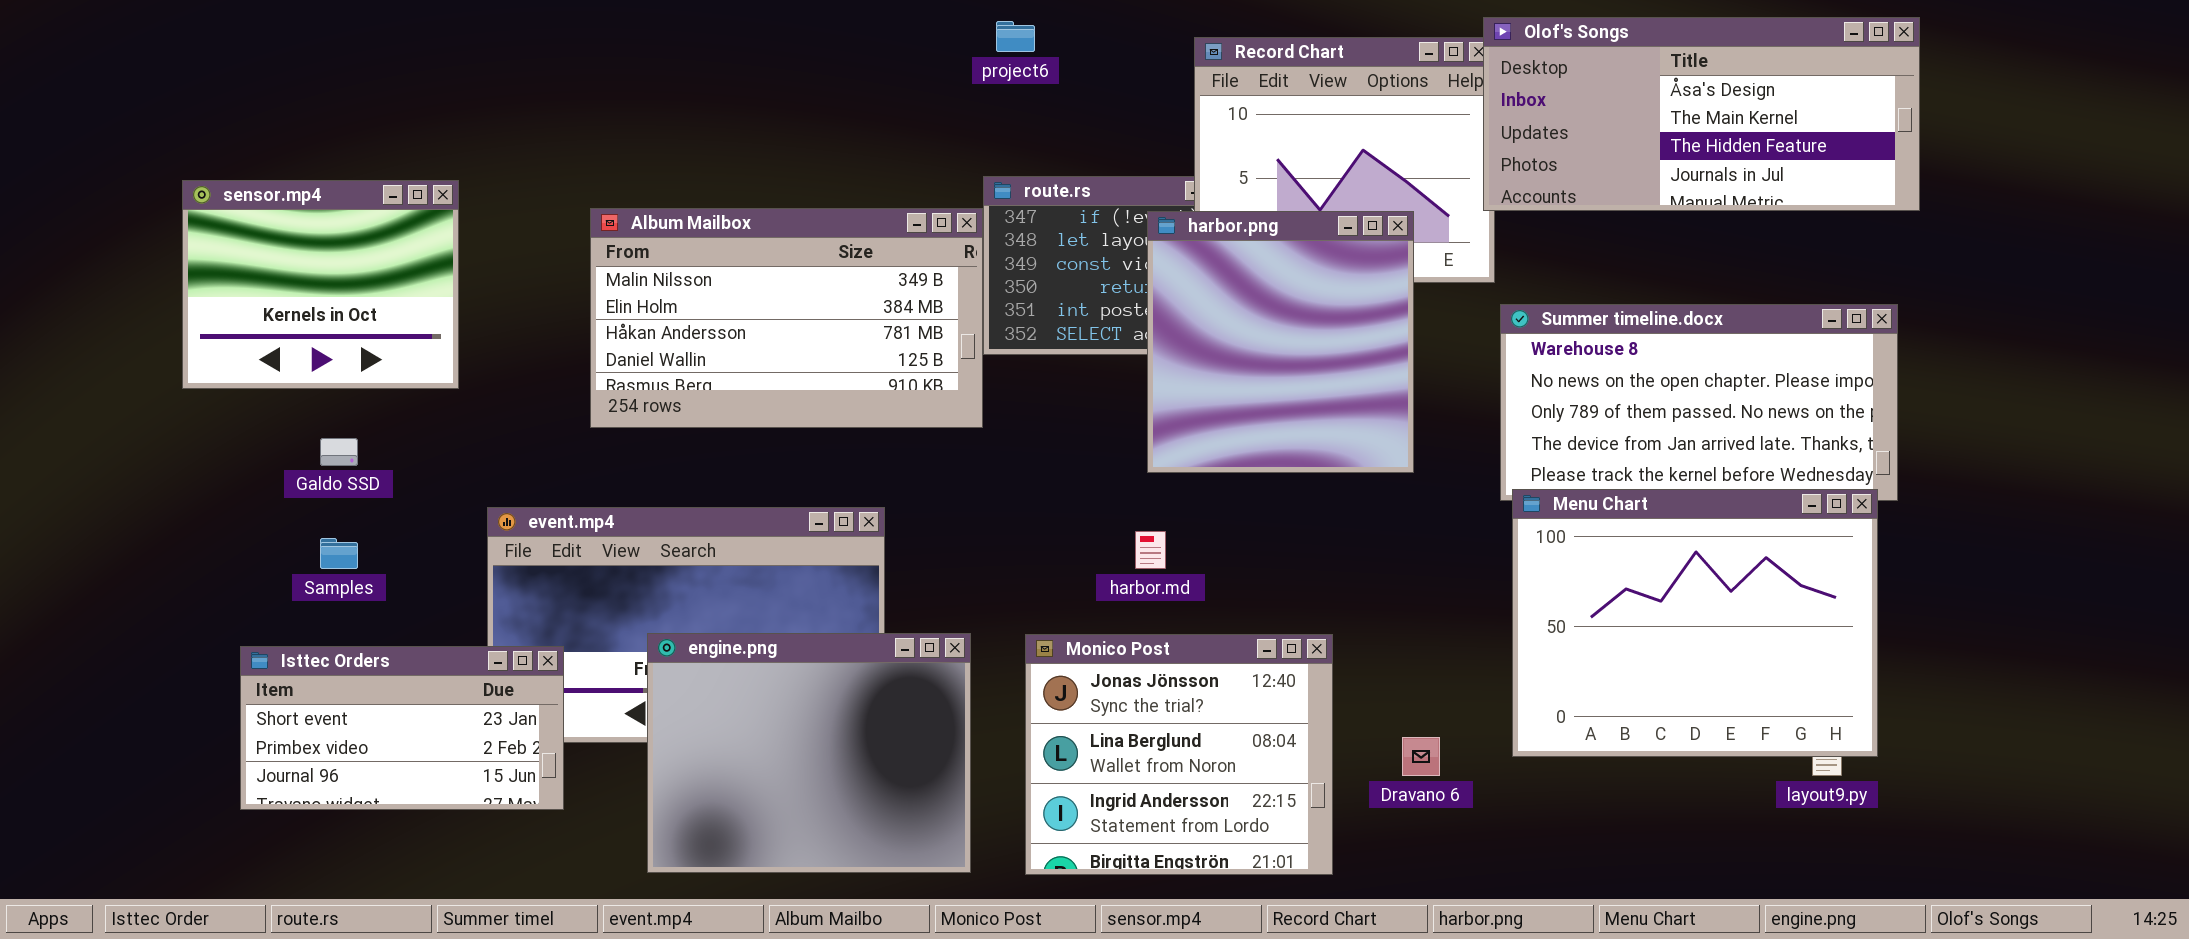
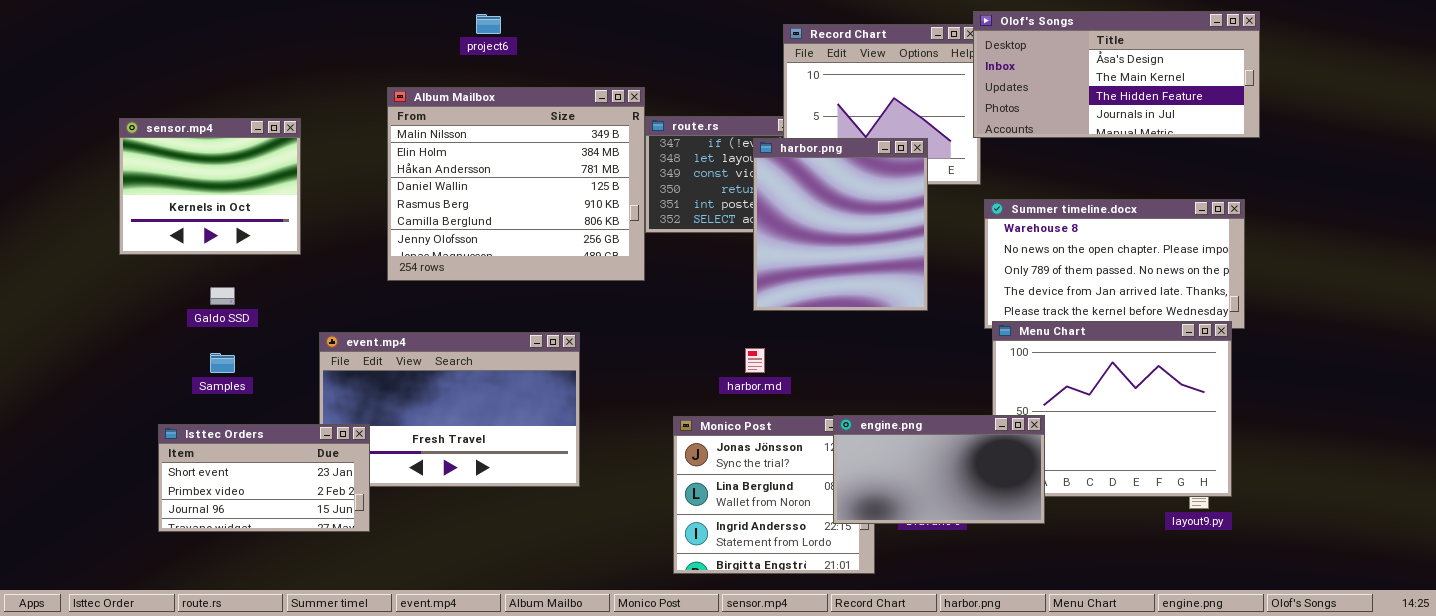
project6: [996,21,1035,52] -> [476,14,501,34], moved
Album Mailbox: [590,208,983,428] -> [387,87,645,281], resized
engine.png: [647,633,971,873] -> [833,415,1045,524], moved, resized

